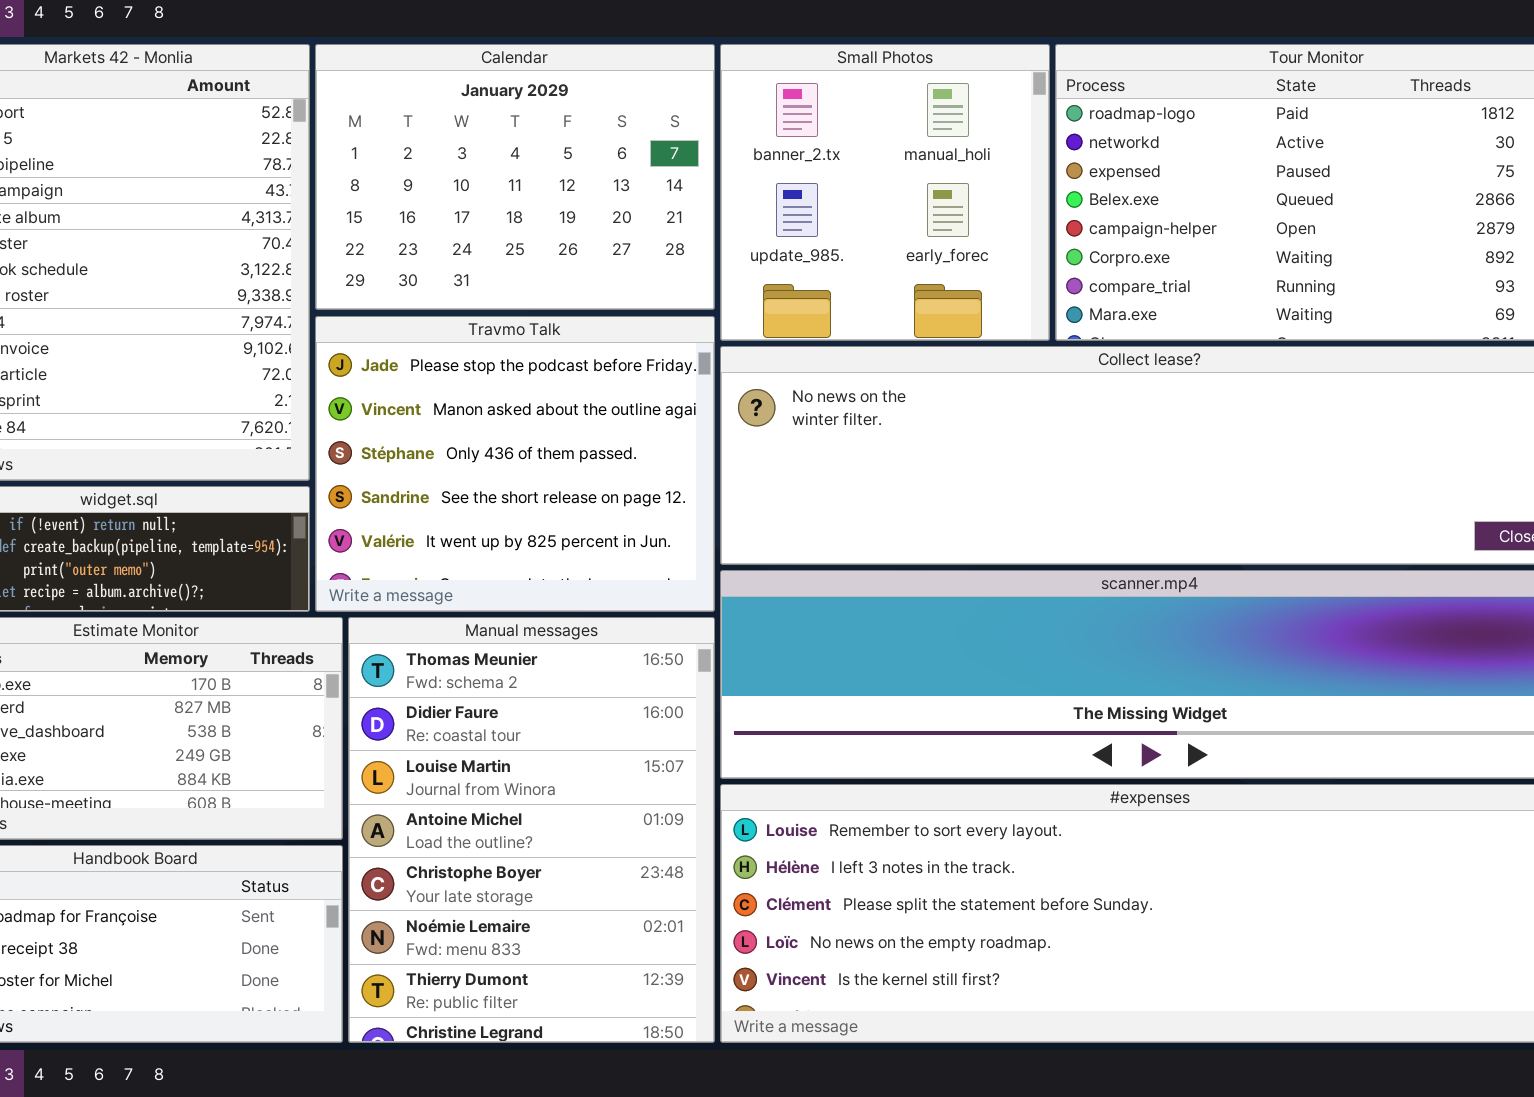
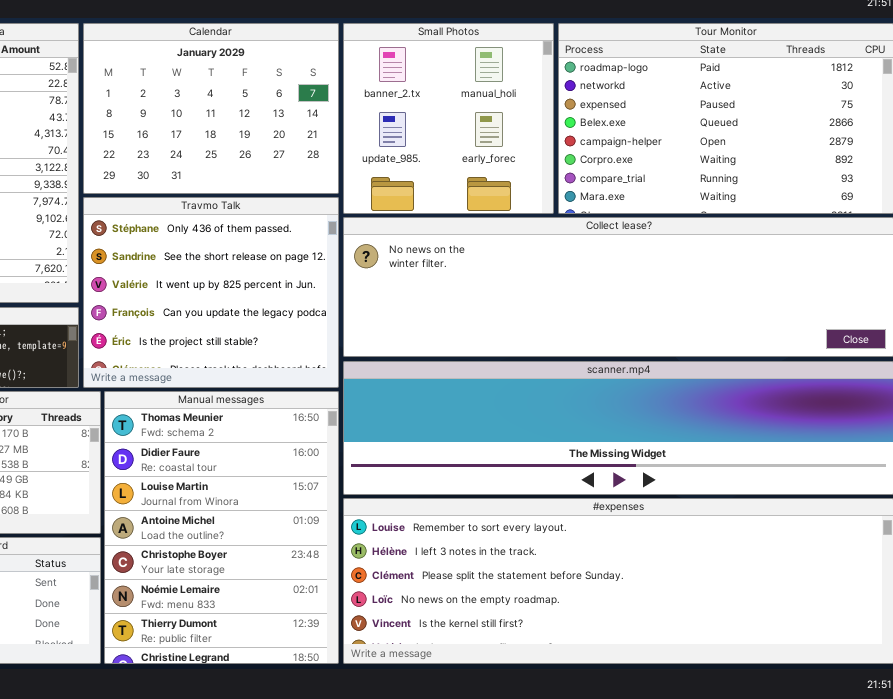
Travmo Talk: [315,316,715,612] -> [83,197,339,388], scrolled down 2 rows

